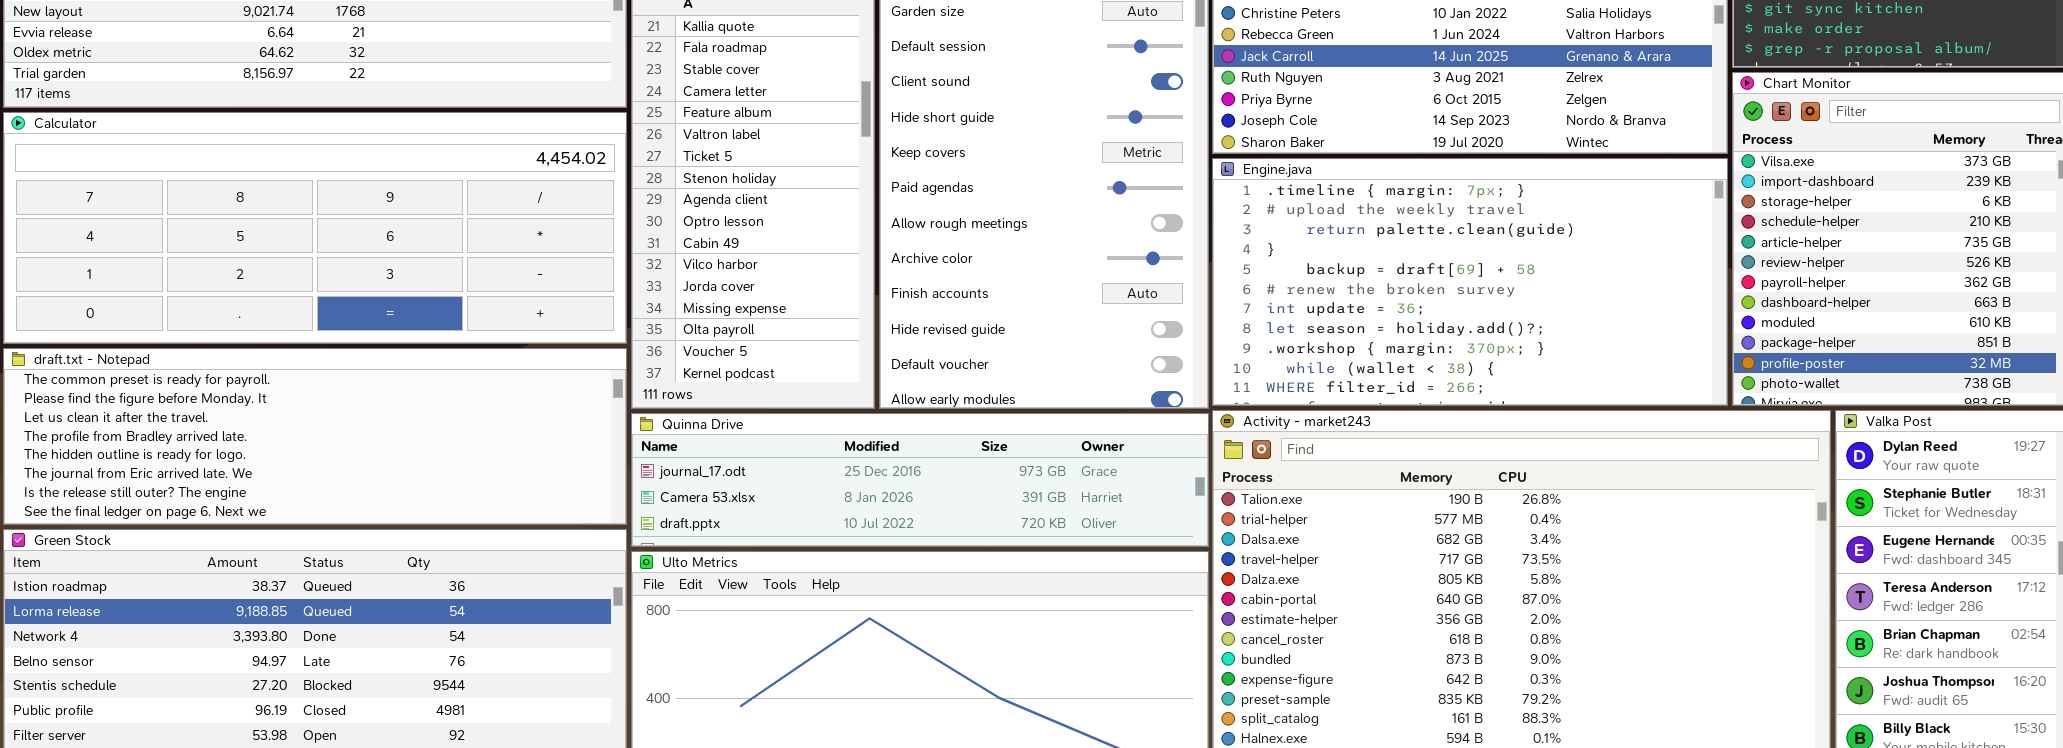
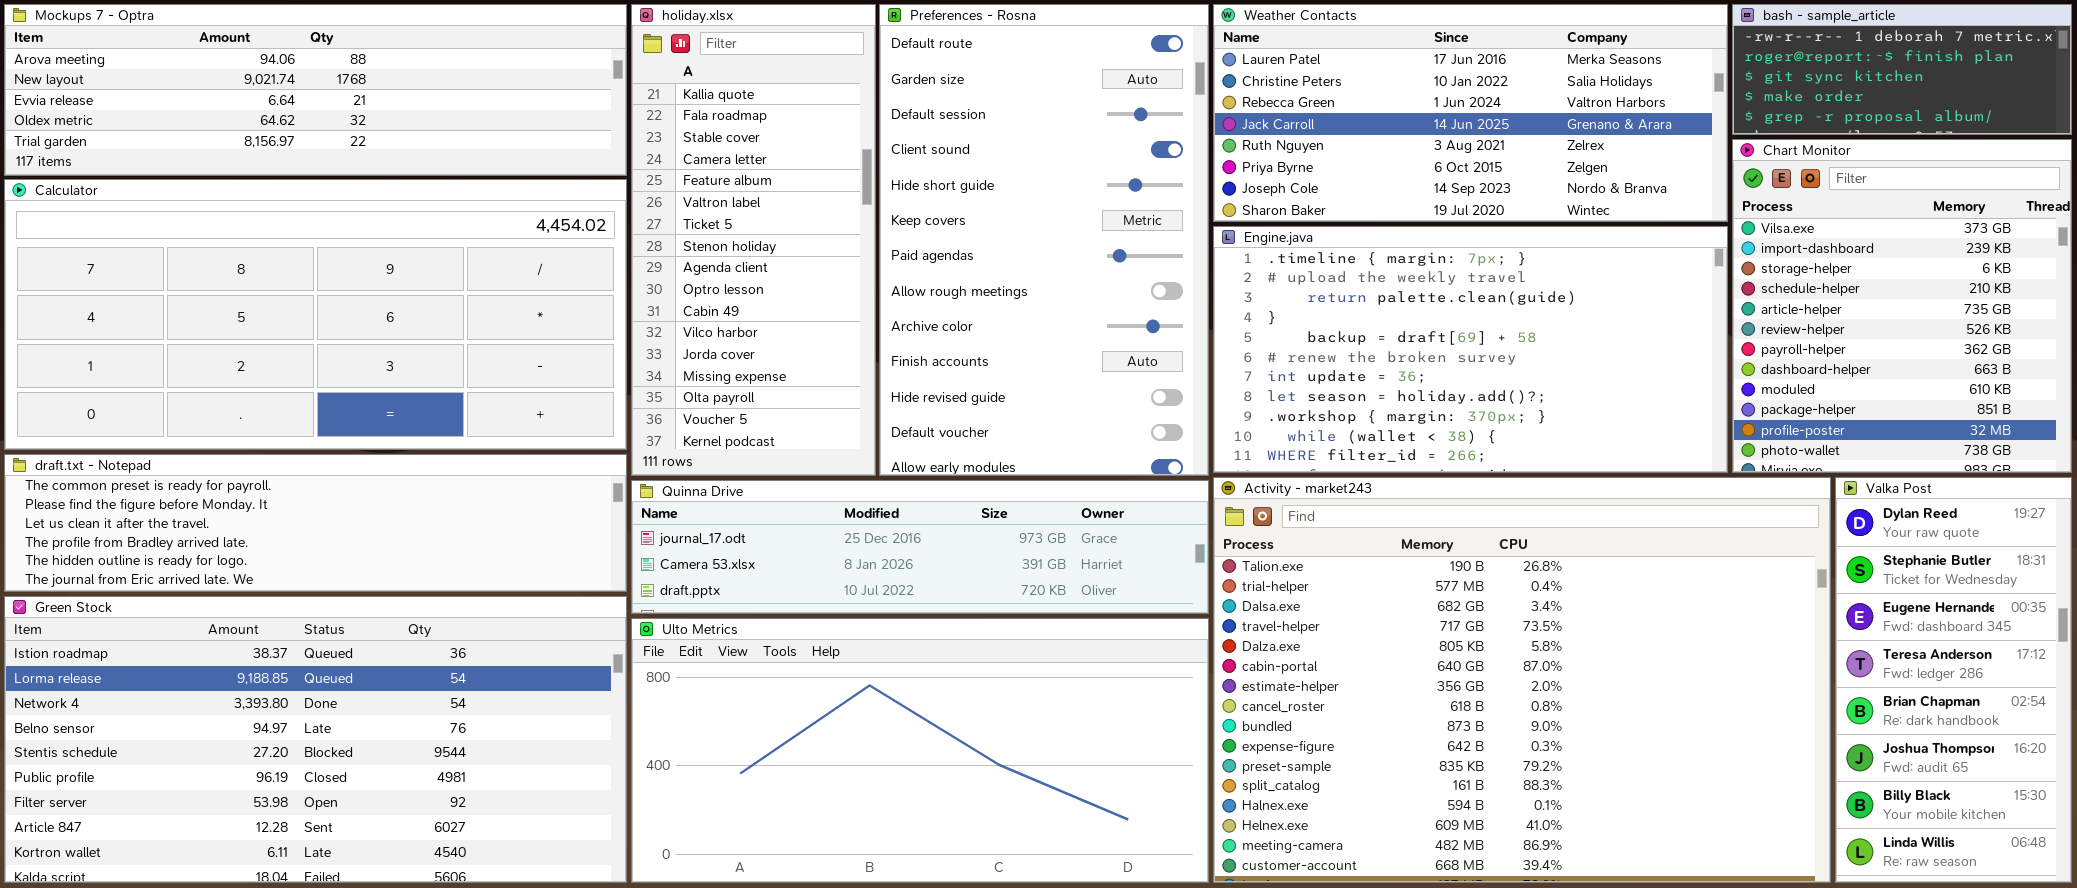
Calculator: [3,112,627,344] -> [4,179,627,450], resized
draft.txt - Notepad: [3,348,627,525] -> [4,454,627,592], resized

